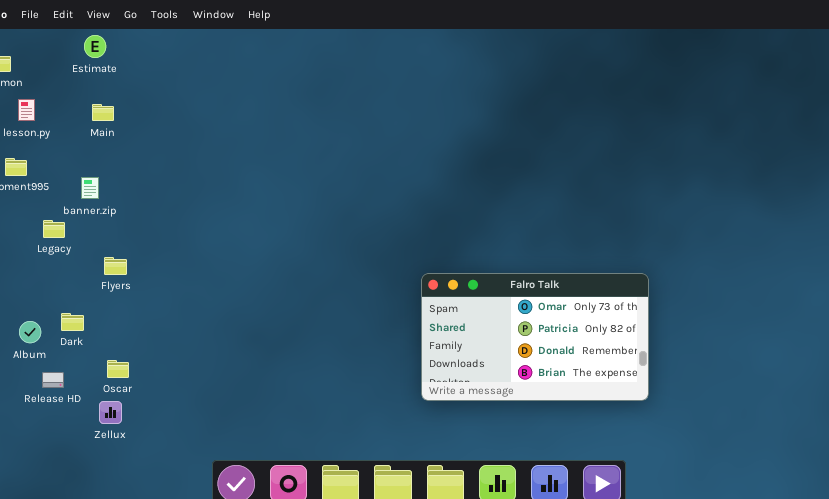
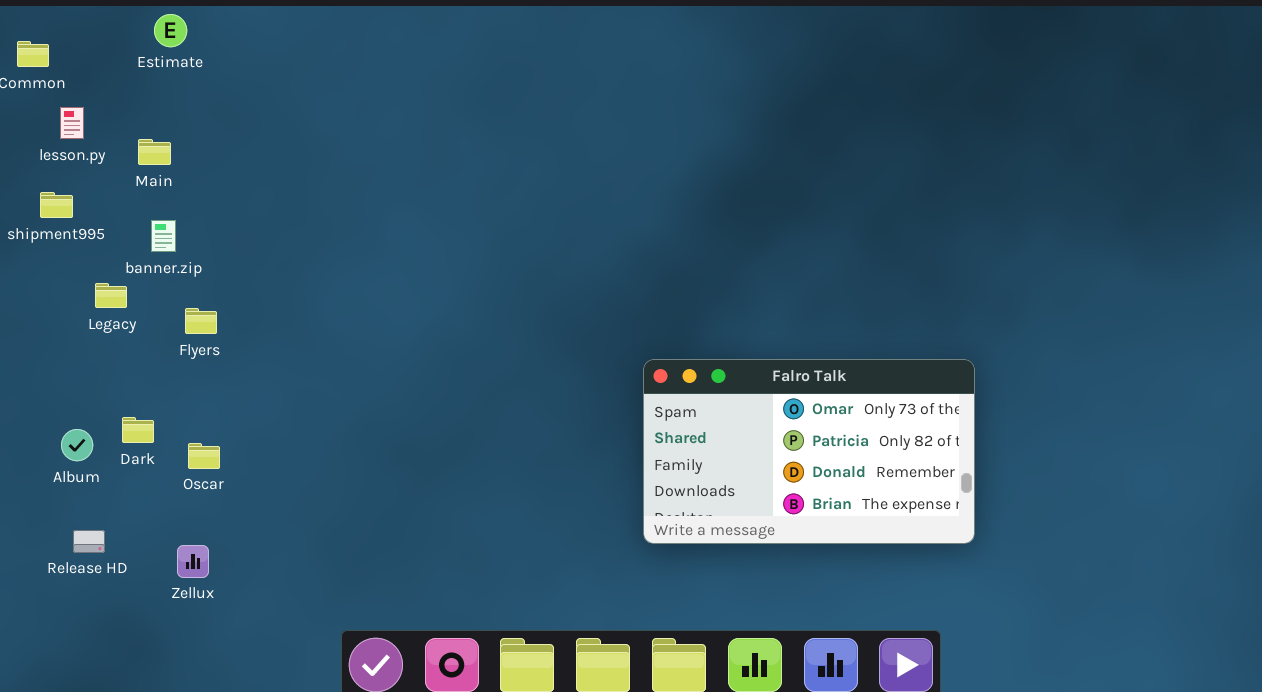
Main: [92,104,114,121] -> [138,139,171,165], moved
Flyers: [104,257,127,275] -> [185,308,217,334], moved
Oscar: [107,360,129,378] -> [188,443,220,469], moved
Release HD: [42,372,64,388] -> [73,530,105,553], moved

